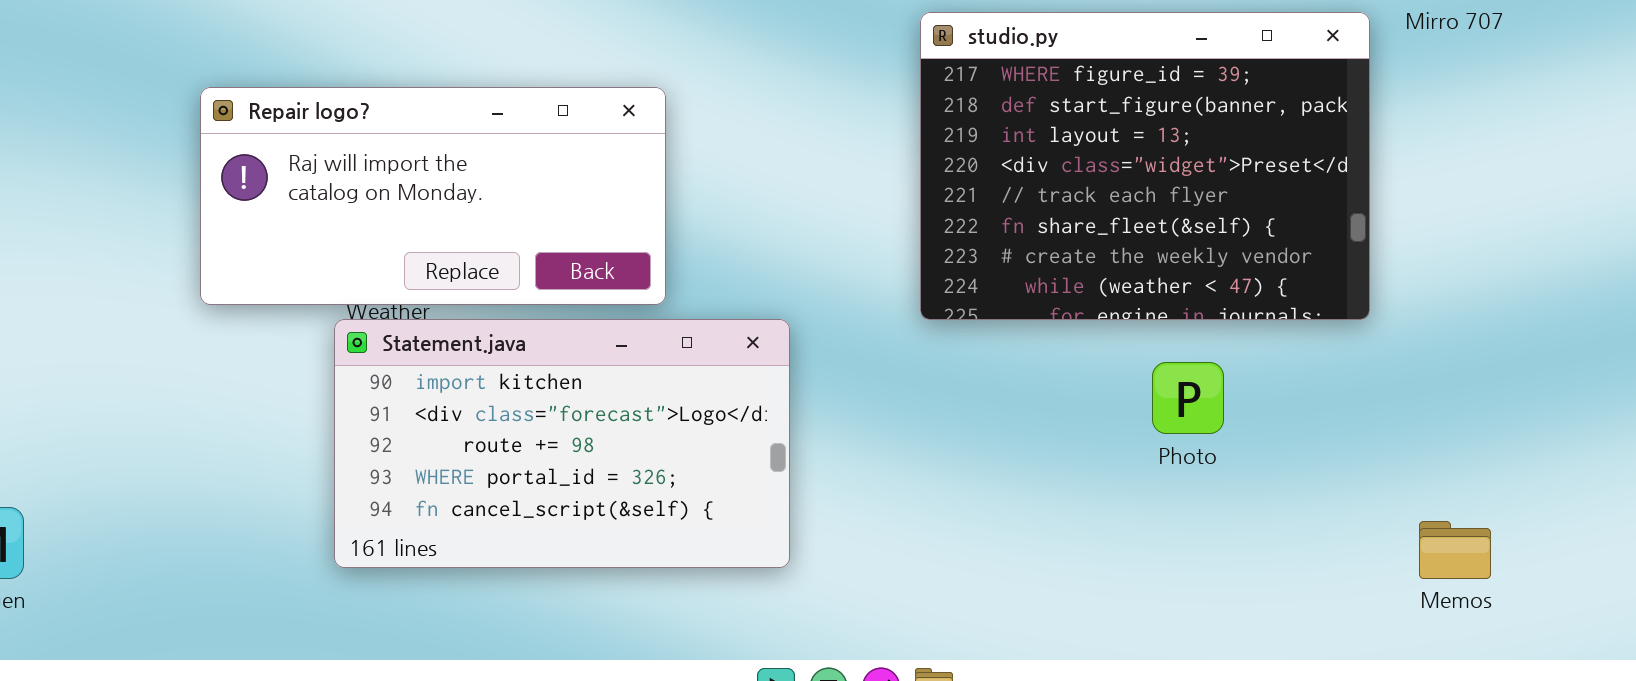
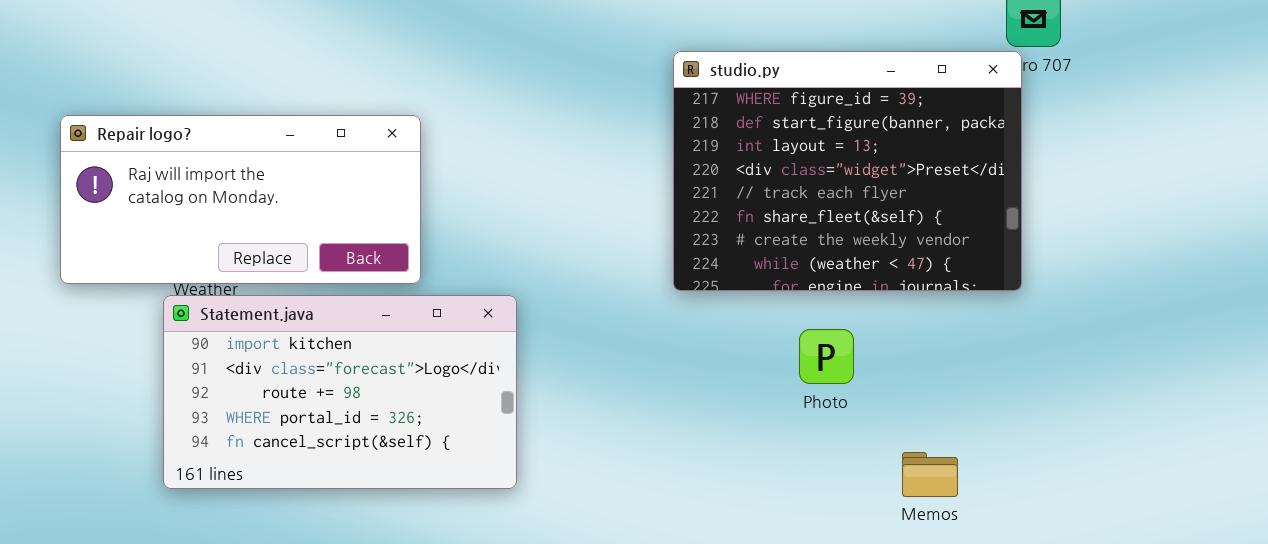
studio.py: [920,12,1370,320] -> [673,51,1022,291], moved
Memos: [1419,521,1491,579] -> [902,452,958,497], moved

